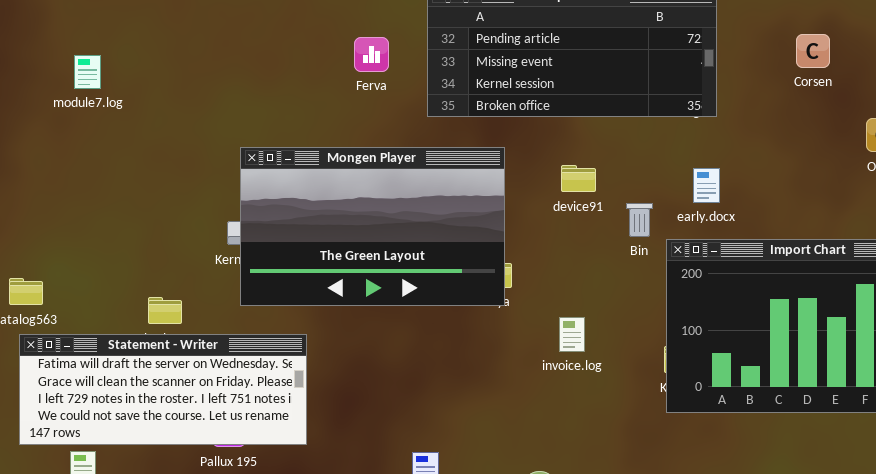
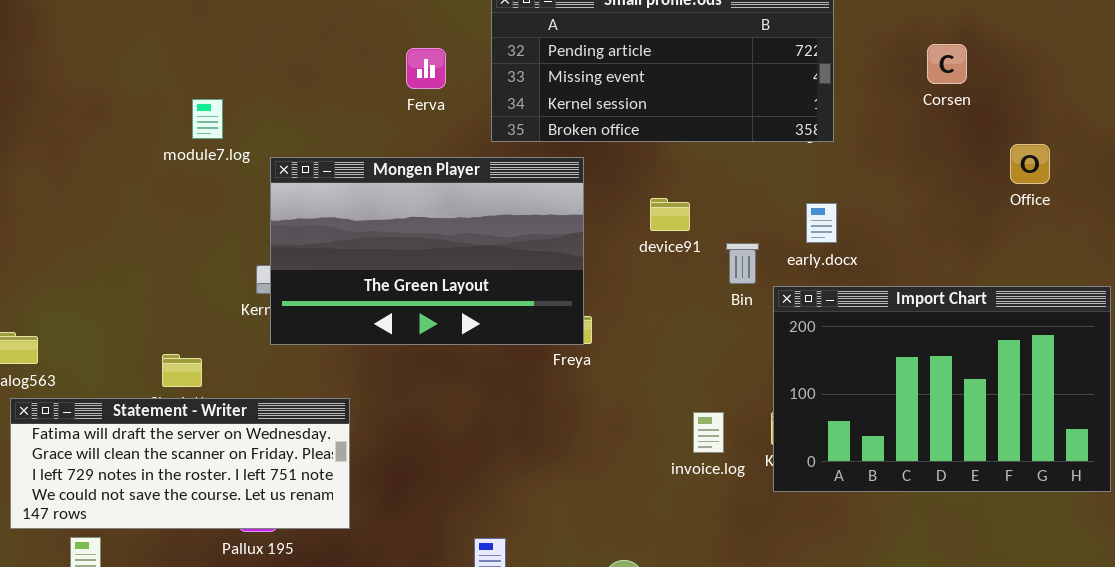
module7.log: [74,55,101,89] -> [192,99,223,139], moved
Mongen Player: [240,147,505,306] -> [270,157,584,345], moved
invoice.log: [559,317,585,352] -> [693,412,724,453], moved

